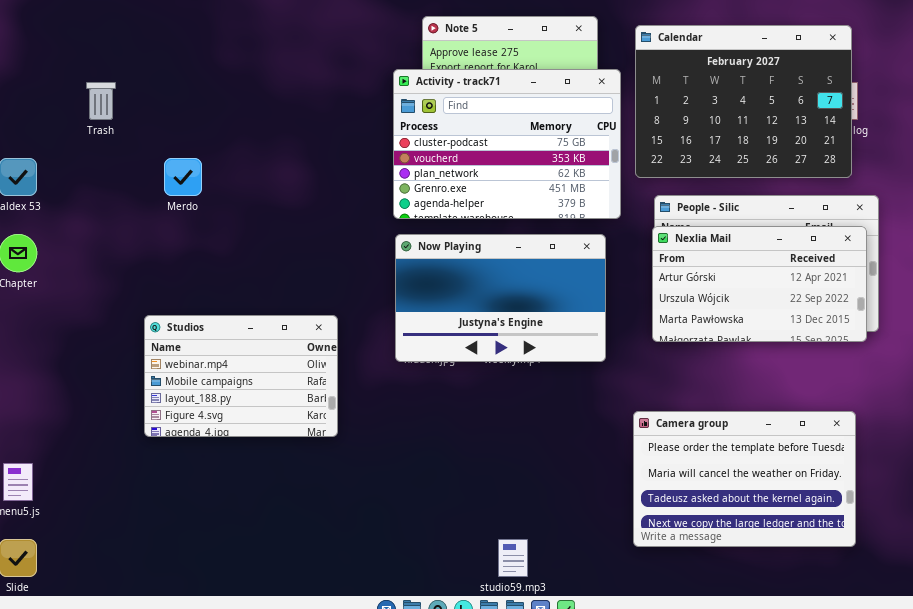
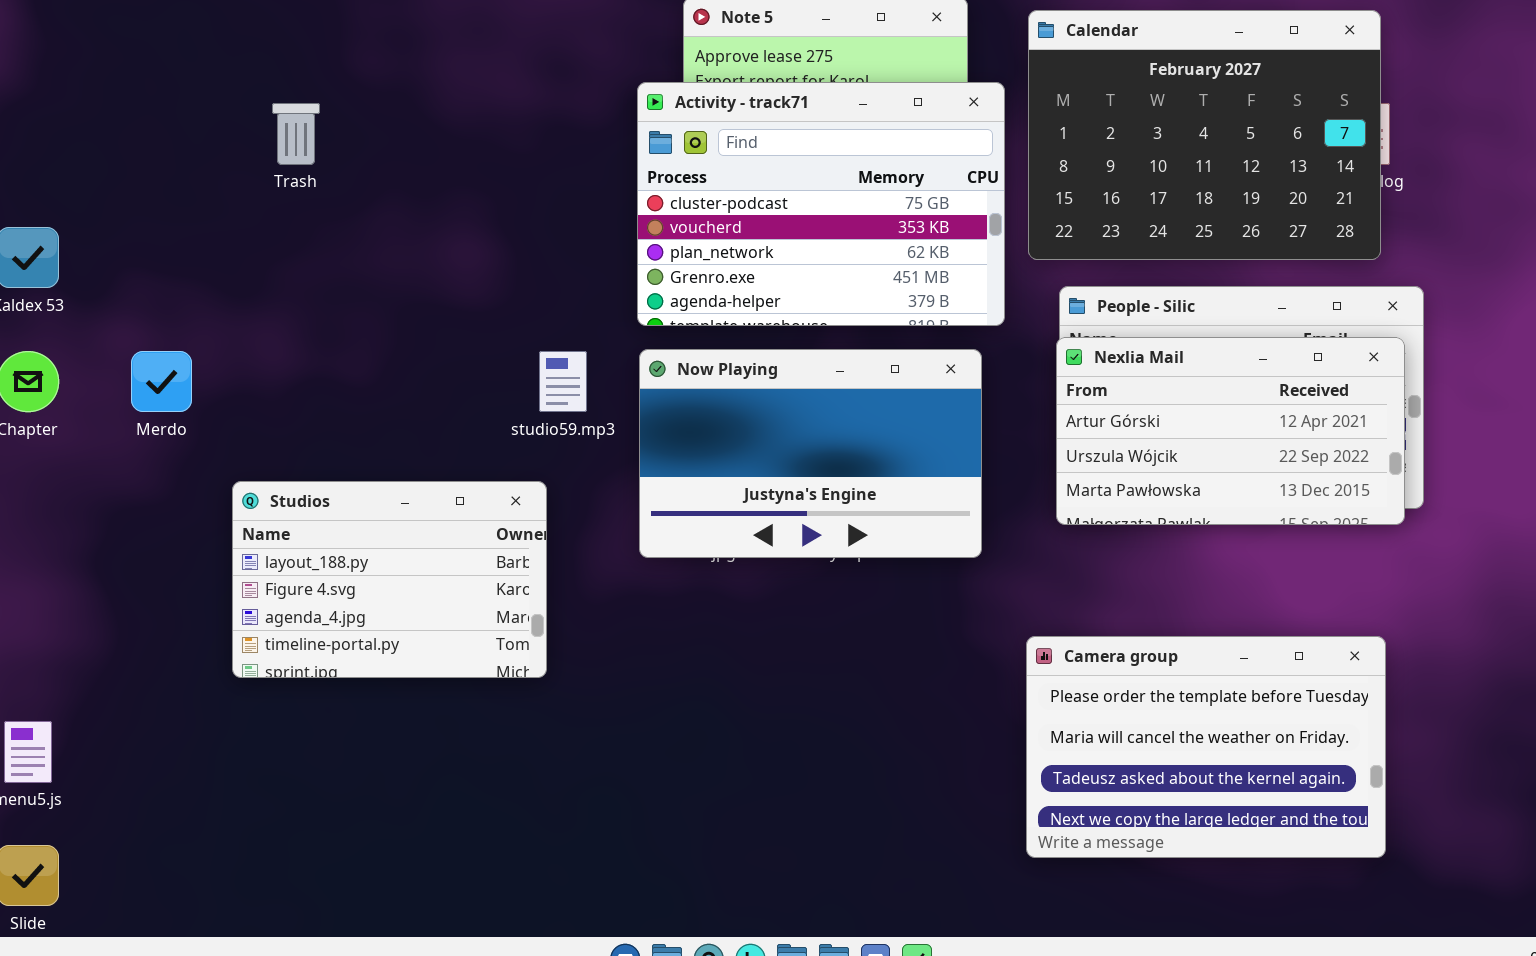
Trash: [86,82,116,120] -> [272,103,320,165], moved
Merdo: [164,158,202,196] -> [131,351,192,412], moved
Studios: [144,315,338,437] -> [232,481,547,678], scrolled down 2 rows
studio59.mp3: [498,539,528,577] -> [539,351,587,412], moved

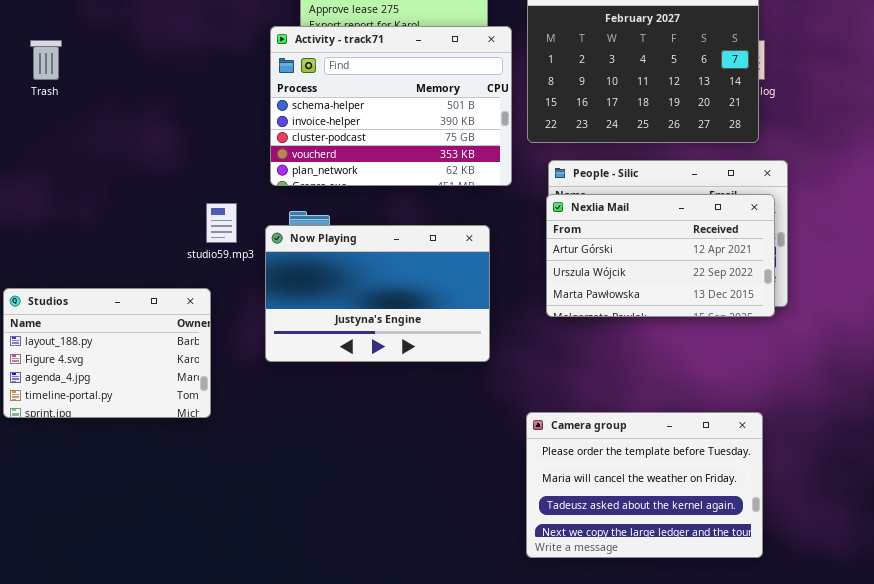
Activity - track71: [637,82,1005,326] -> [270,26,512,186], scrolled up 2 rows
Now Playing: [639,349,982,558] -> [265,225,490,362], moved
Camera group: [1026,636,1386,858] -> [526,412,763,558], moved

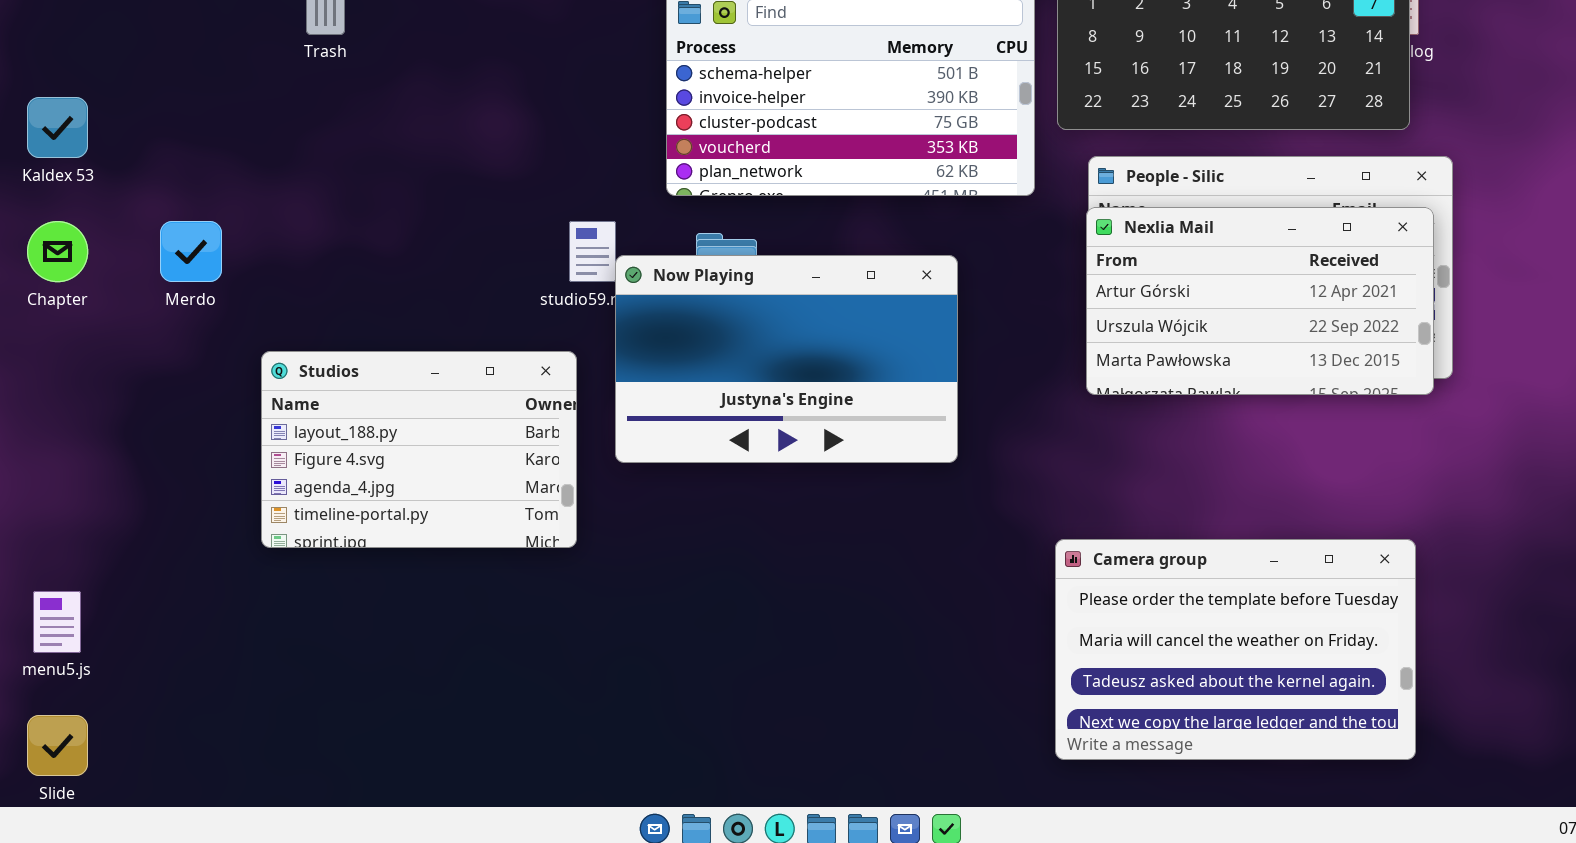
Now Playing: [265,225,490,362] -> [615,255,958,463], moved

